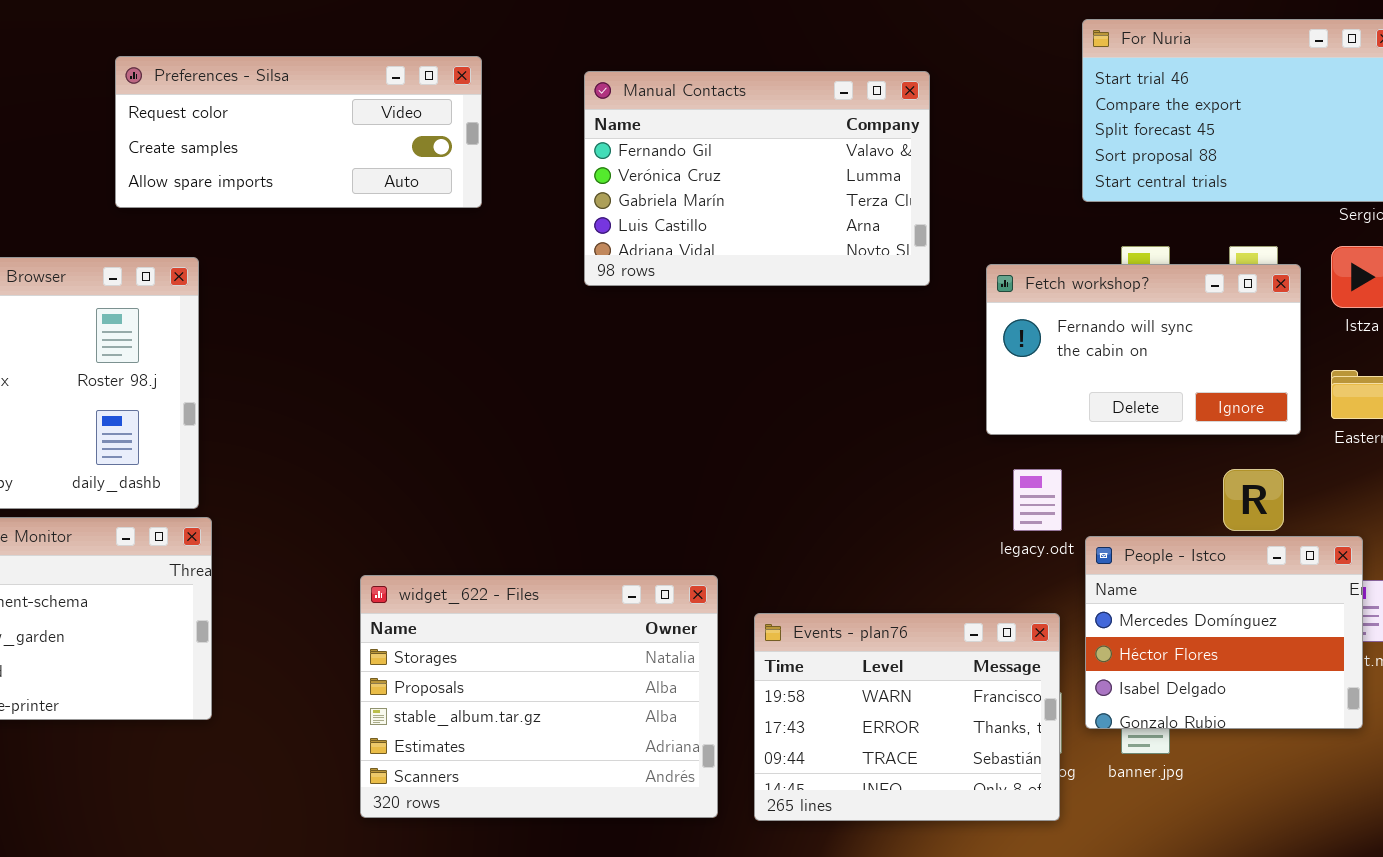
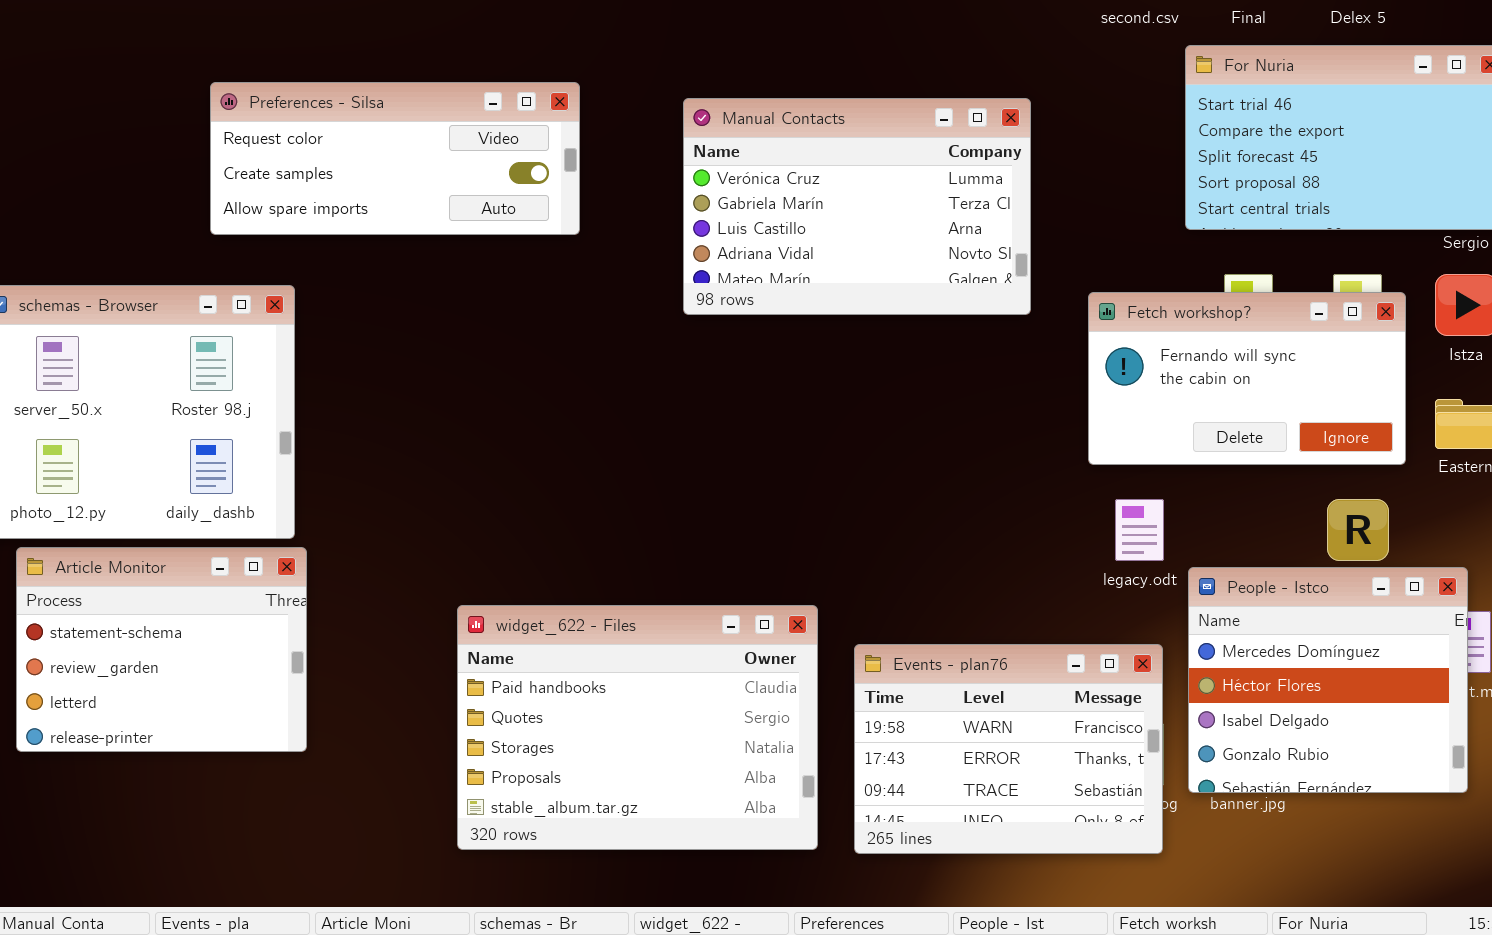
Manual Contacts: [584,71,930,286] -> [683,98,1031,315], scrolled down 1 row
People - Istco: [1085,536,1363,729] -> [1188,567,1468,793], resized
widget_622 - Files: [360,575,718,818] -> [457,605,818,850], scrolled up 2 rows

